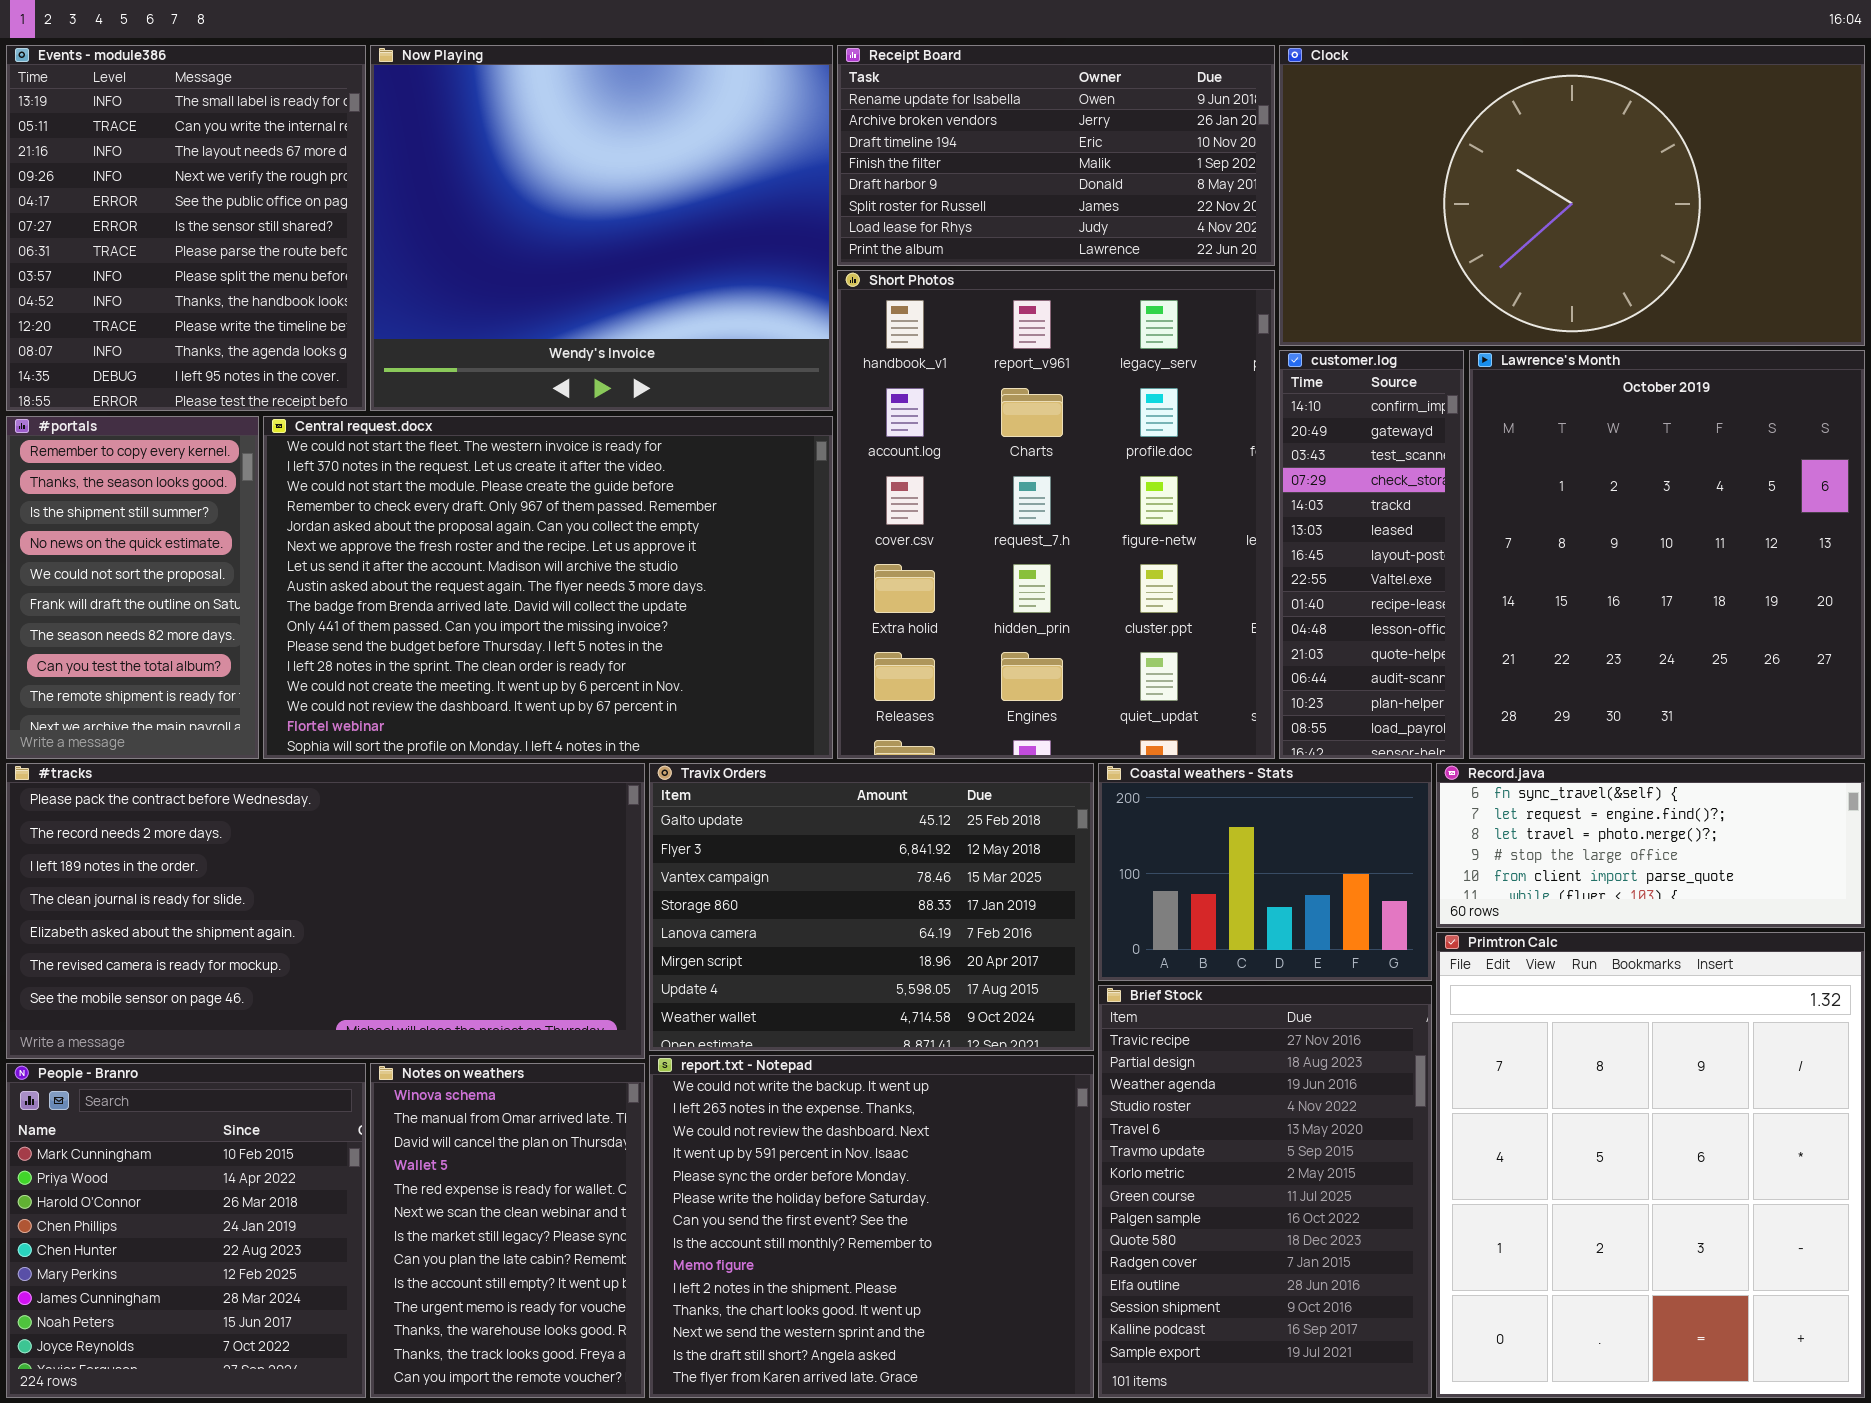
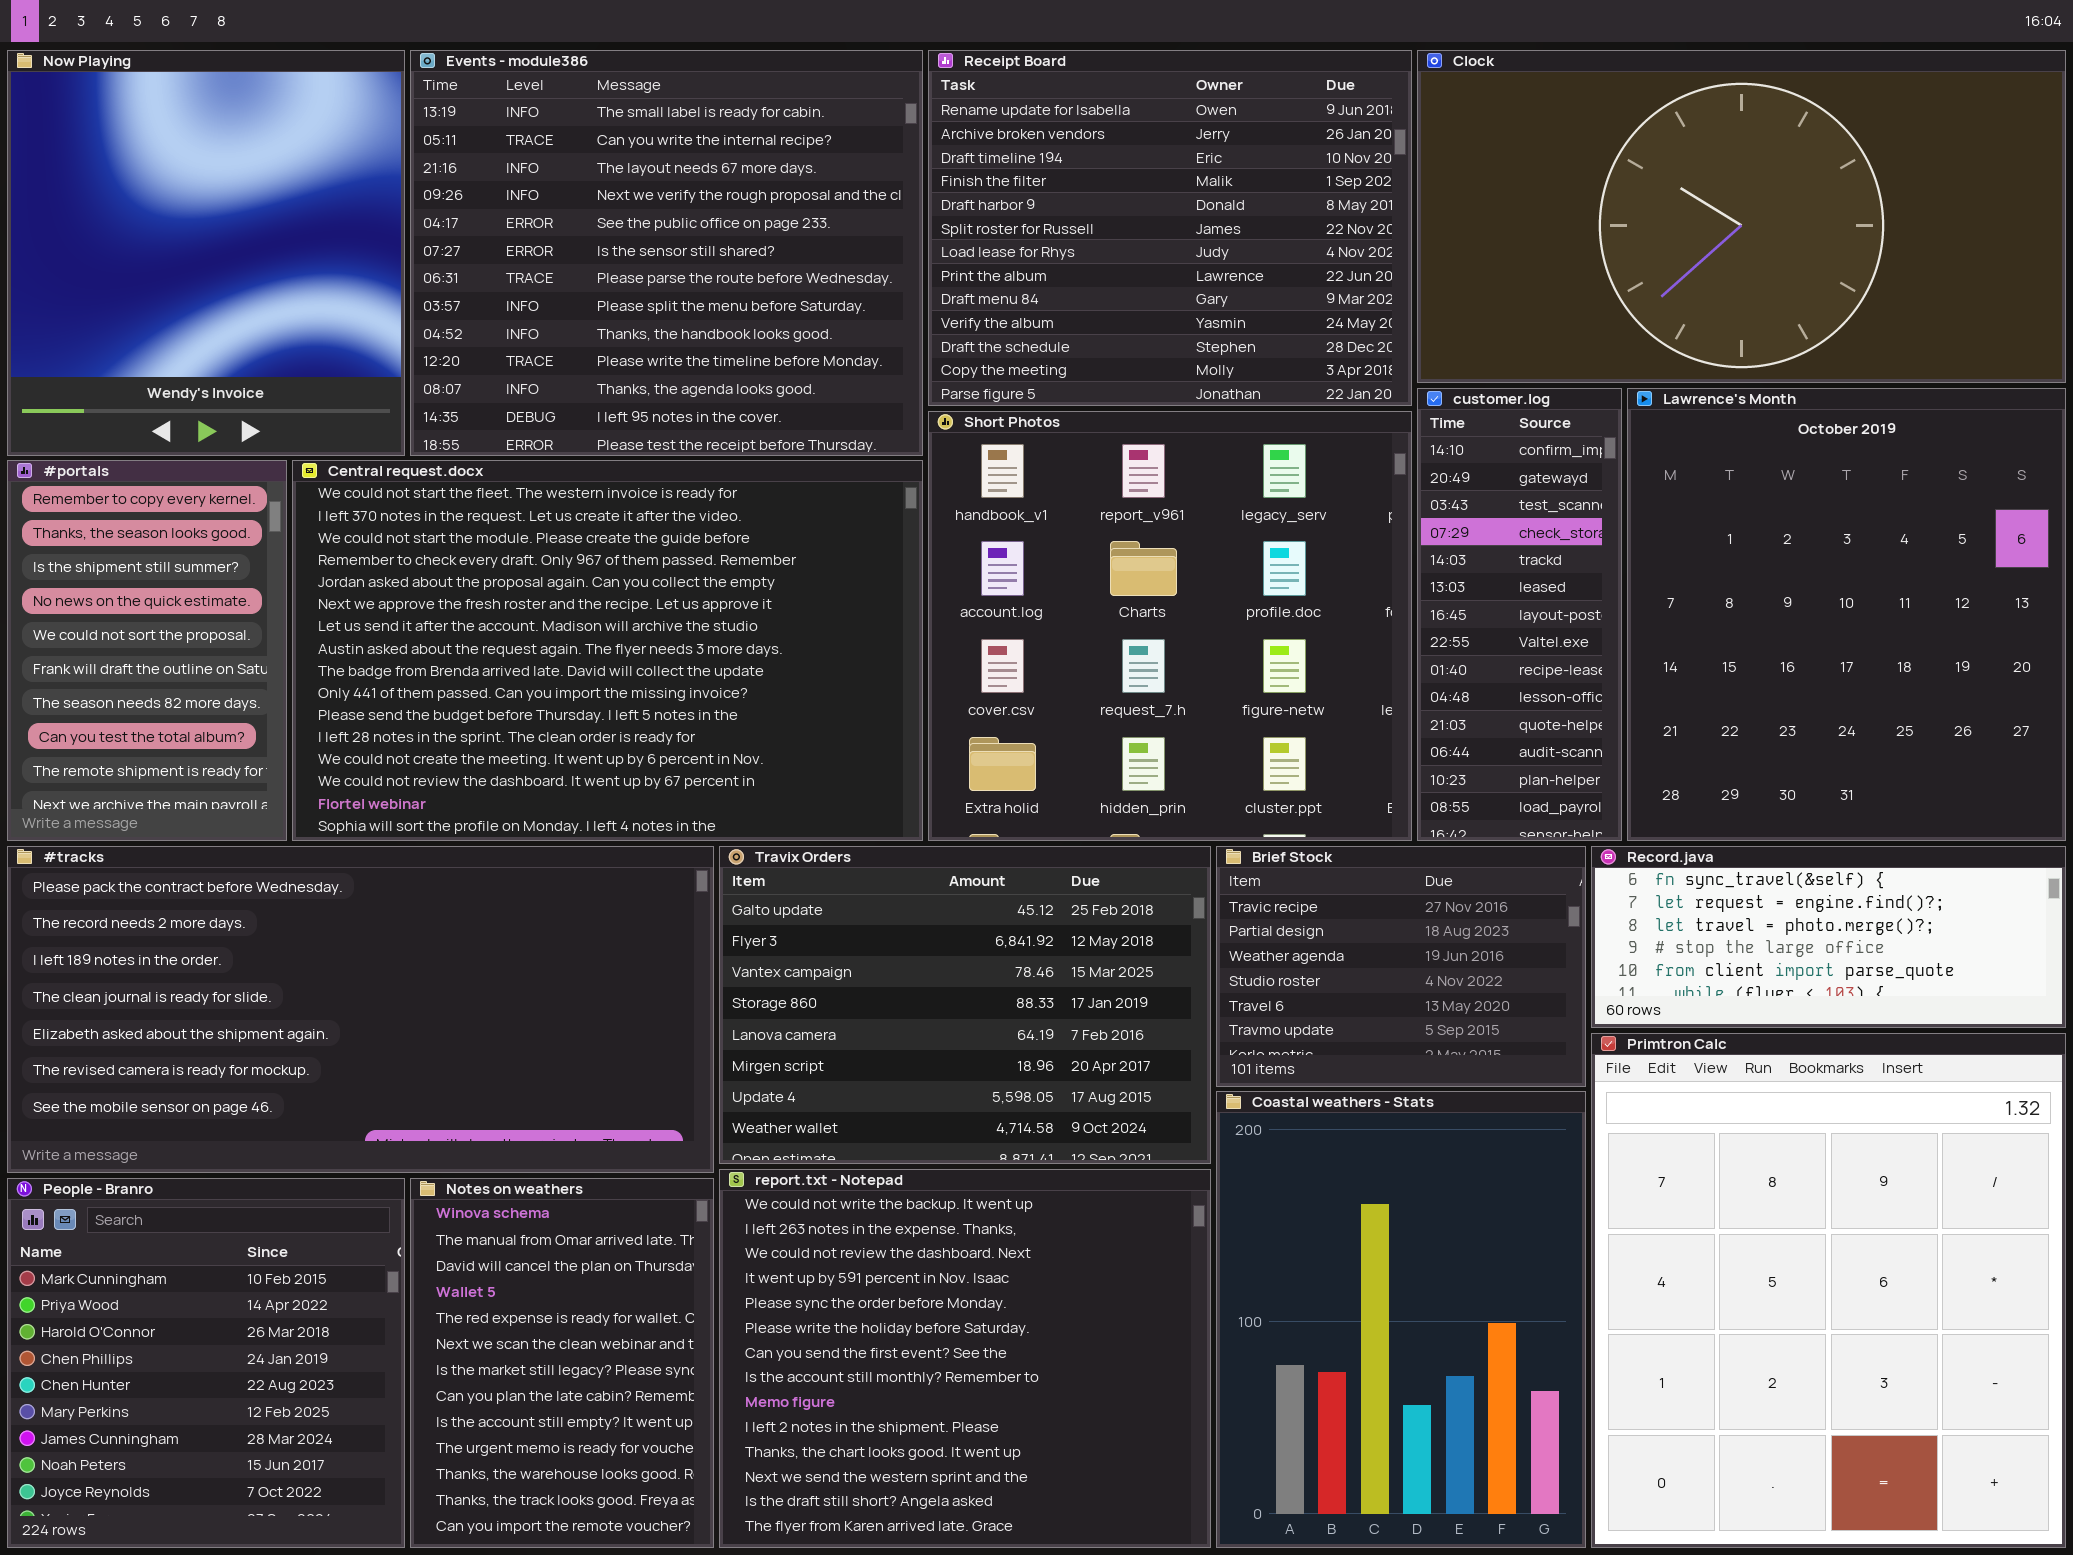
Events - module386: [6,45,366,411] -> [410,50,923,456], moved, resized
Now Playing: [370,45,833,411] -> [7,50,405,456], moved, resized
Receipt Board: [837,45,1275,266] -> [928,50,1412,406], resized
Short Photos: [837,270,1275,759] -> [928,411,1412,841], resized
Coastal weathers - Stats: [1098,763,1432,981] -> [1216,1091,1586,1548], moved, resized
Brief Stock: [1098,985,1432,1398] -> [1216,846,1586,1087], moved, resized

